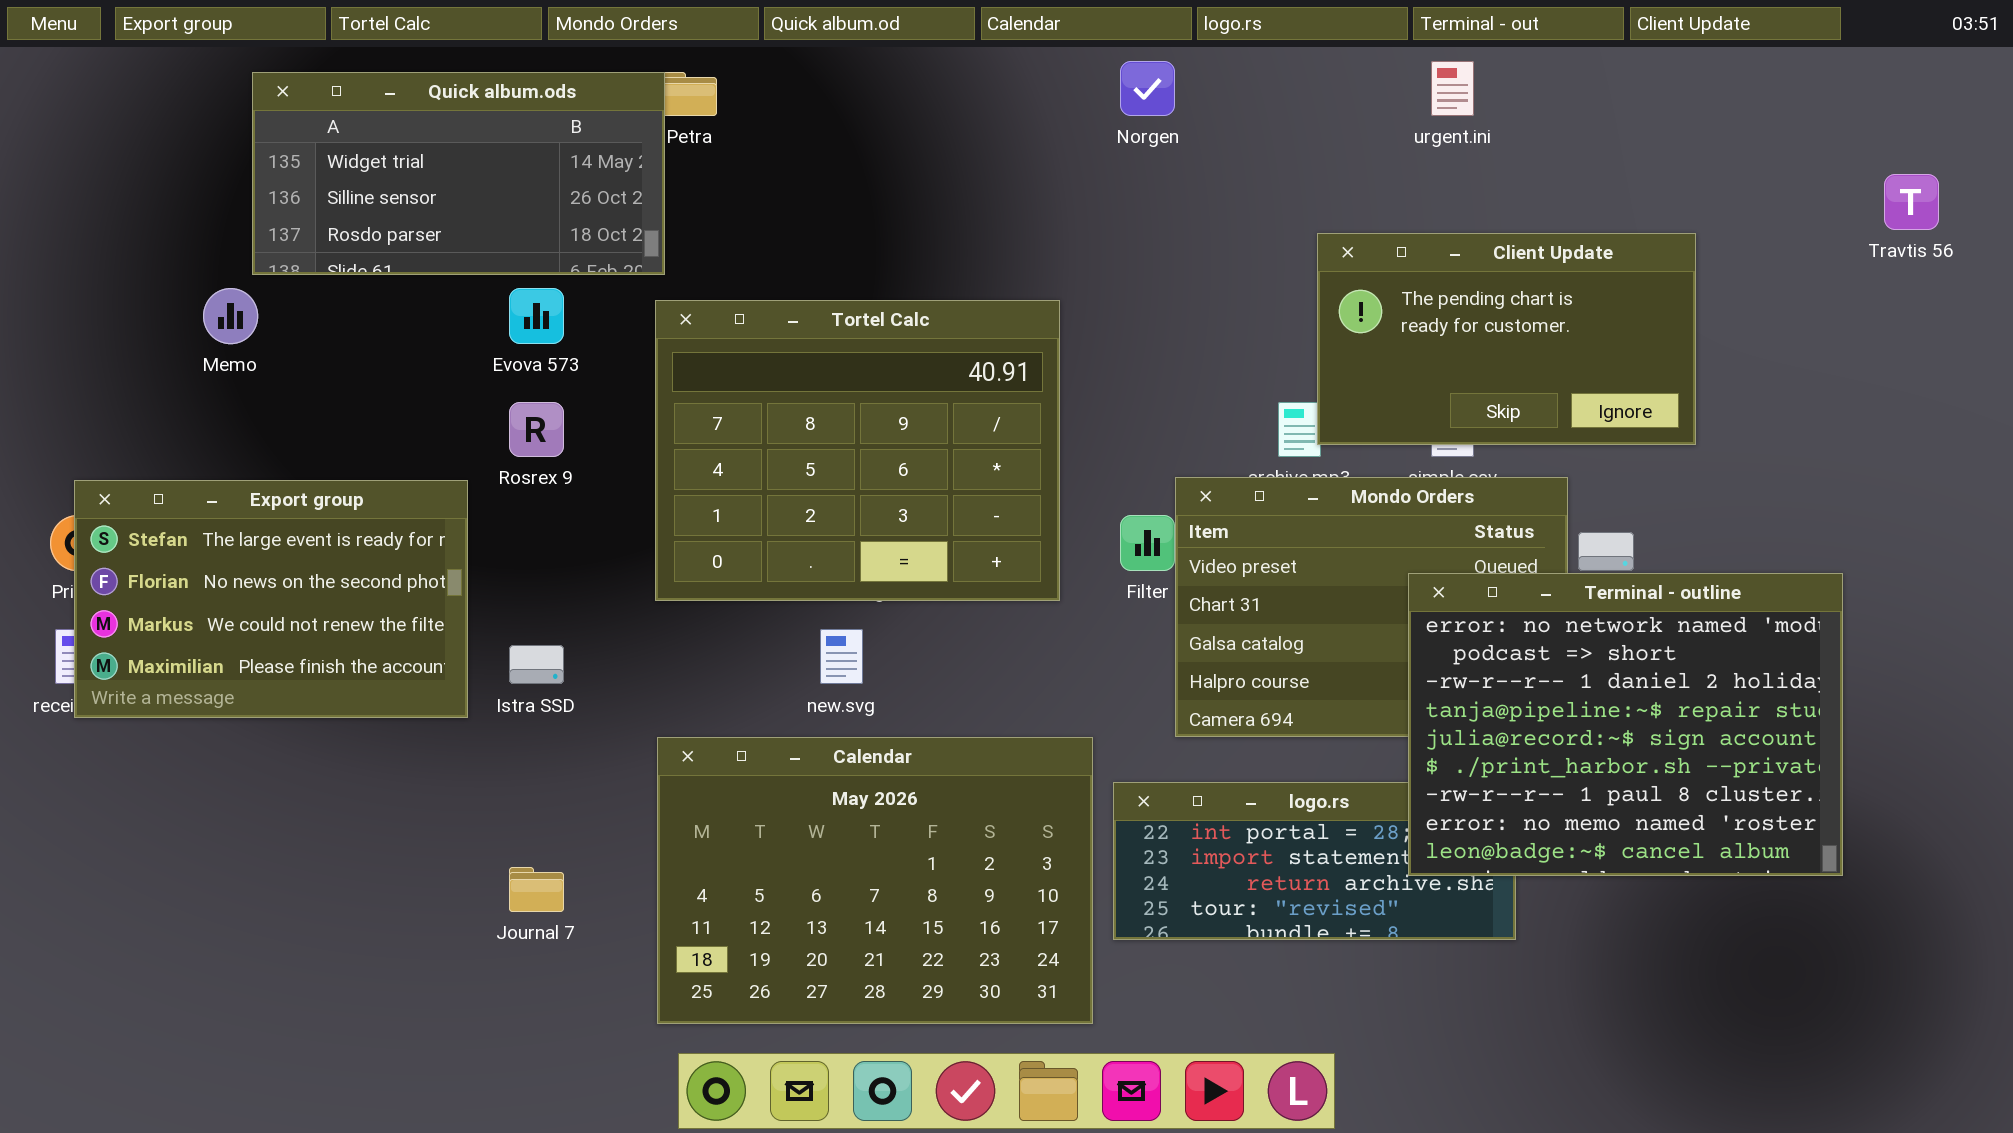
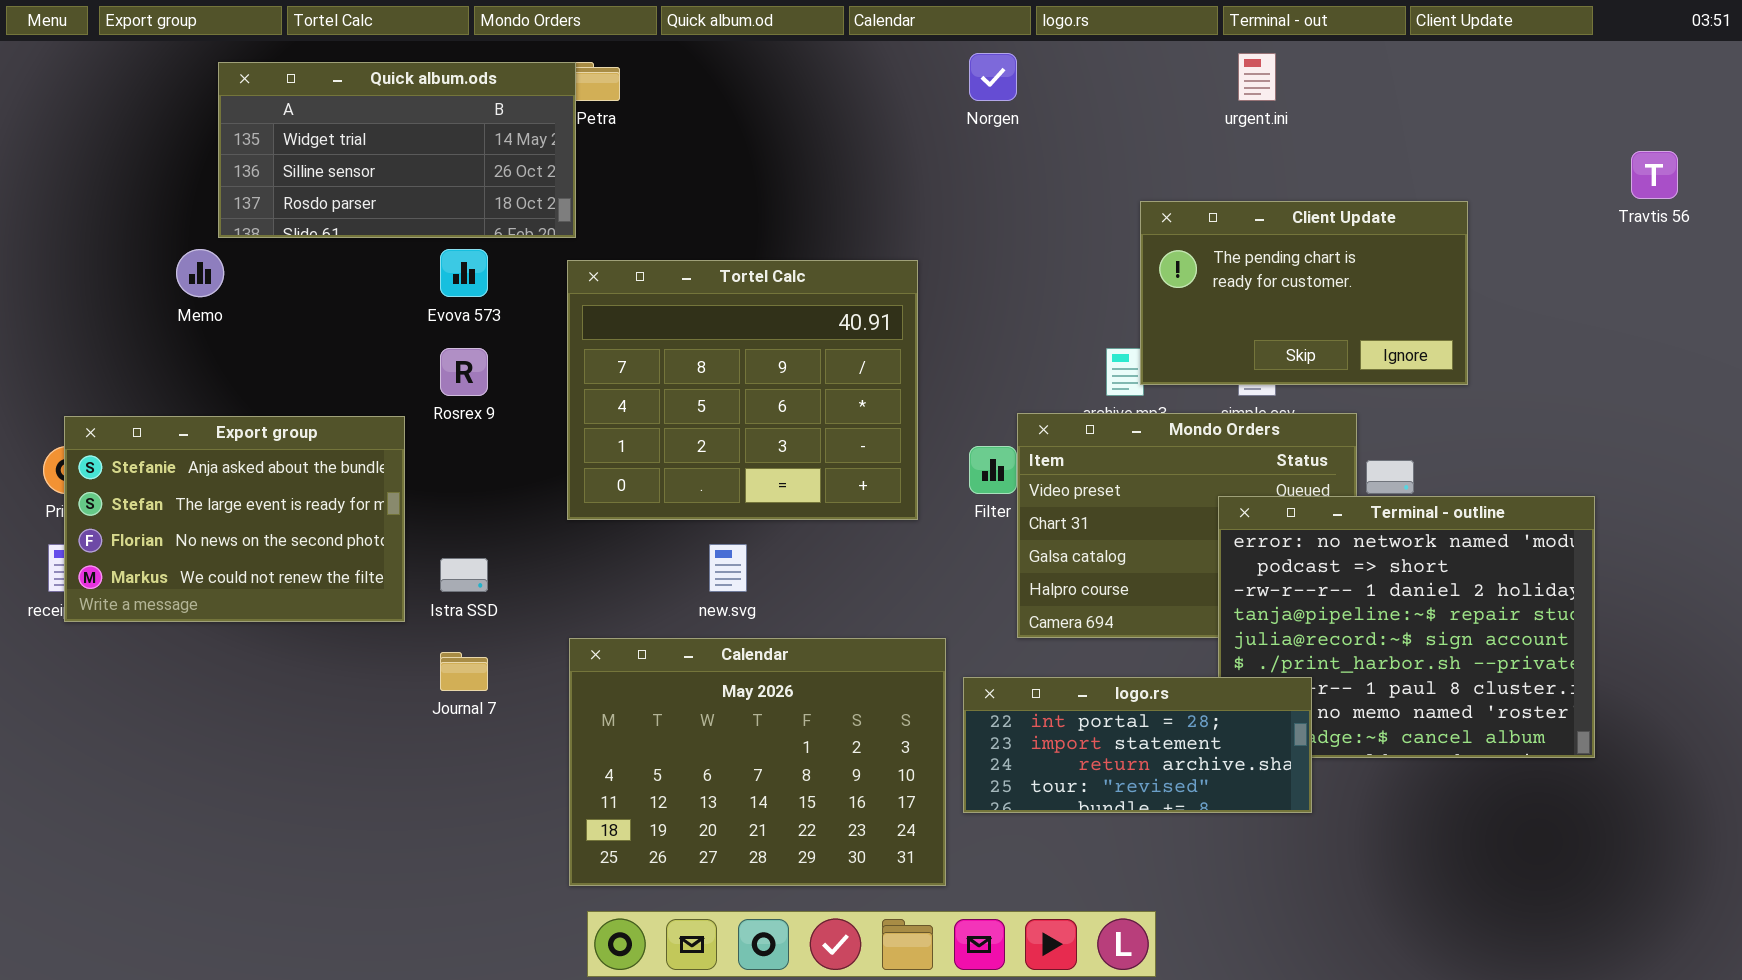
Export group: [74,480,468,718] -> [64,416,405,622], scrolled up 1 row
logo.rs: [1113,782,1516,940] -> [963,677,1312,813], raised
Journal 7: [509,867,564,912] -> [440,652,488,691], moved

